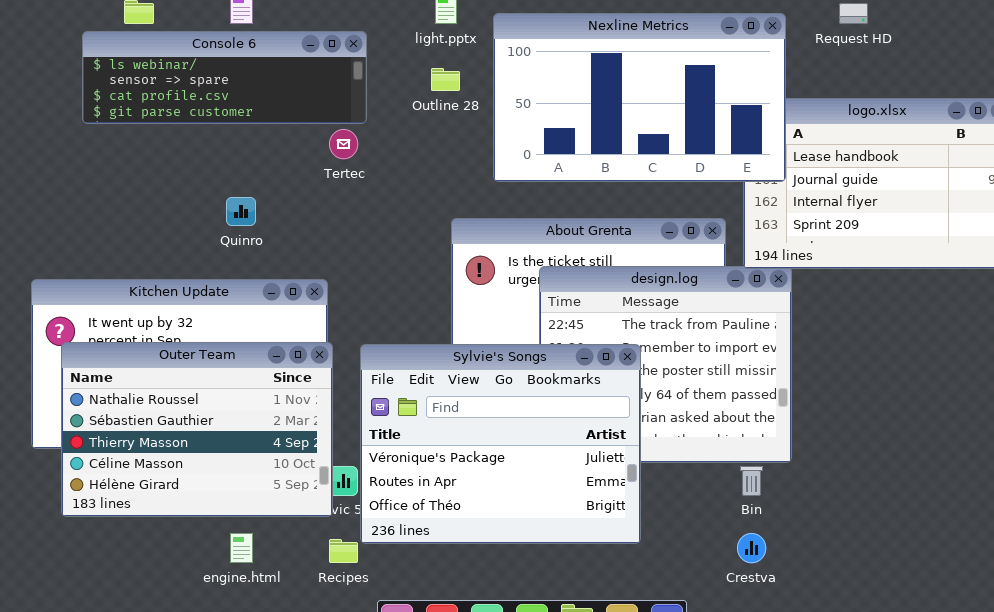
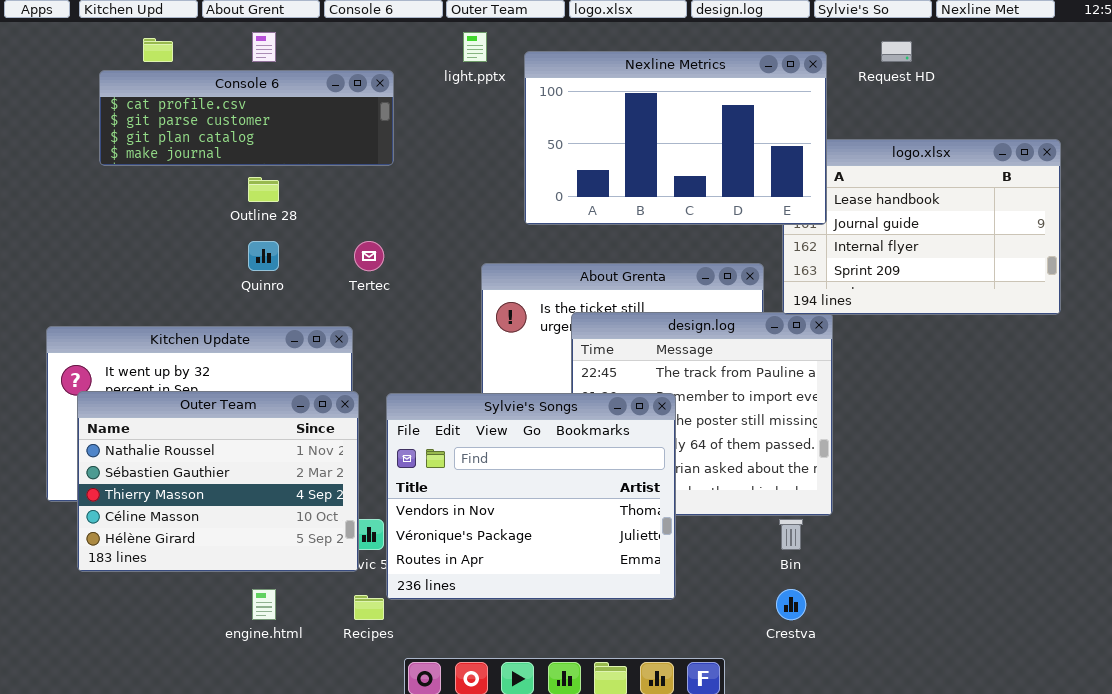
Console 6: [82,31,367,124] -> [99,70,394,166], scrolled down 2 rows
Outline 28: [431,68,460,91] -> [248,177,279,202], moved
Tertec: [329,129,358,159] -> [354,241,384,271], moved
Sylvie's Songs: [360,344,641,544] -> [386,393,676,600], scrolled up 1 row

